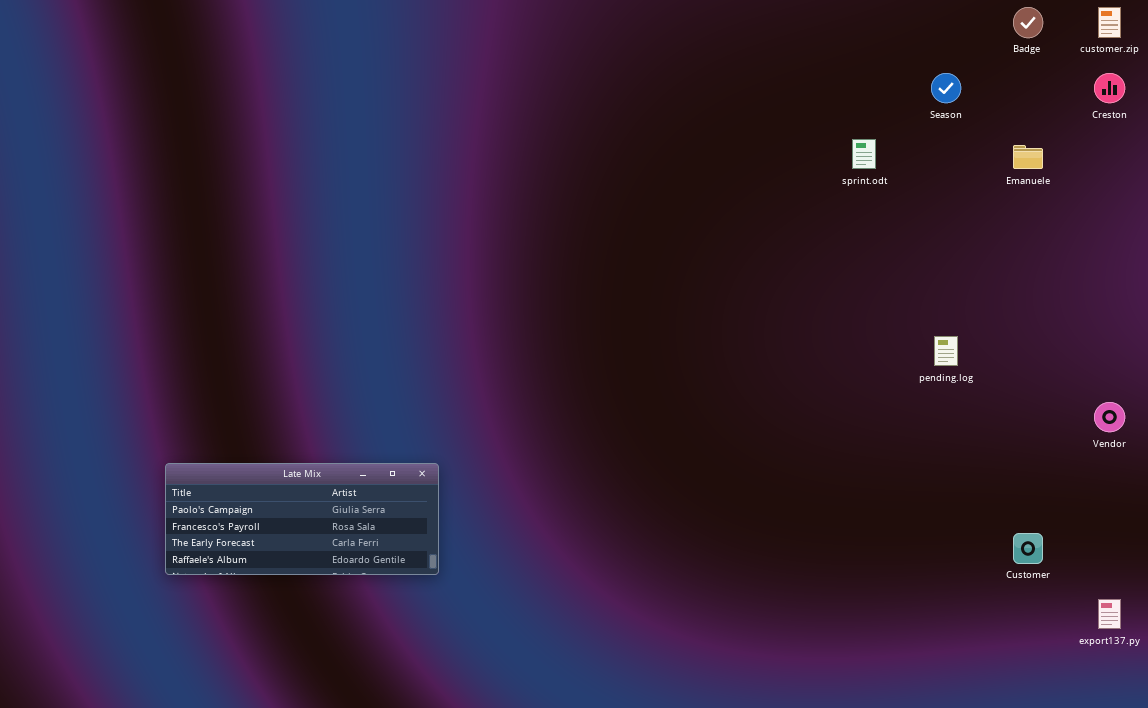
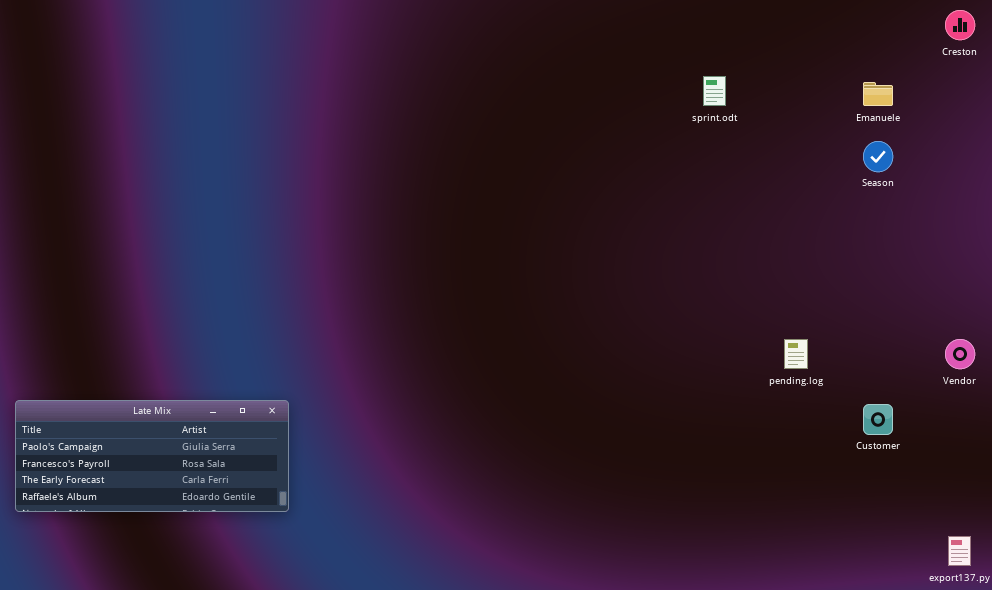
Season: [931,73,961,103] -> [863,141,893,172], moved
pending.log: [934,336,958,366] -> [784,339,808,369], moved
Customer: [1013,533,1043,564] -> [863,404,893,435], moved

